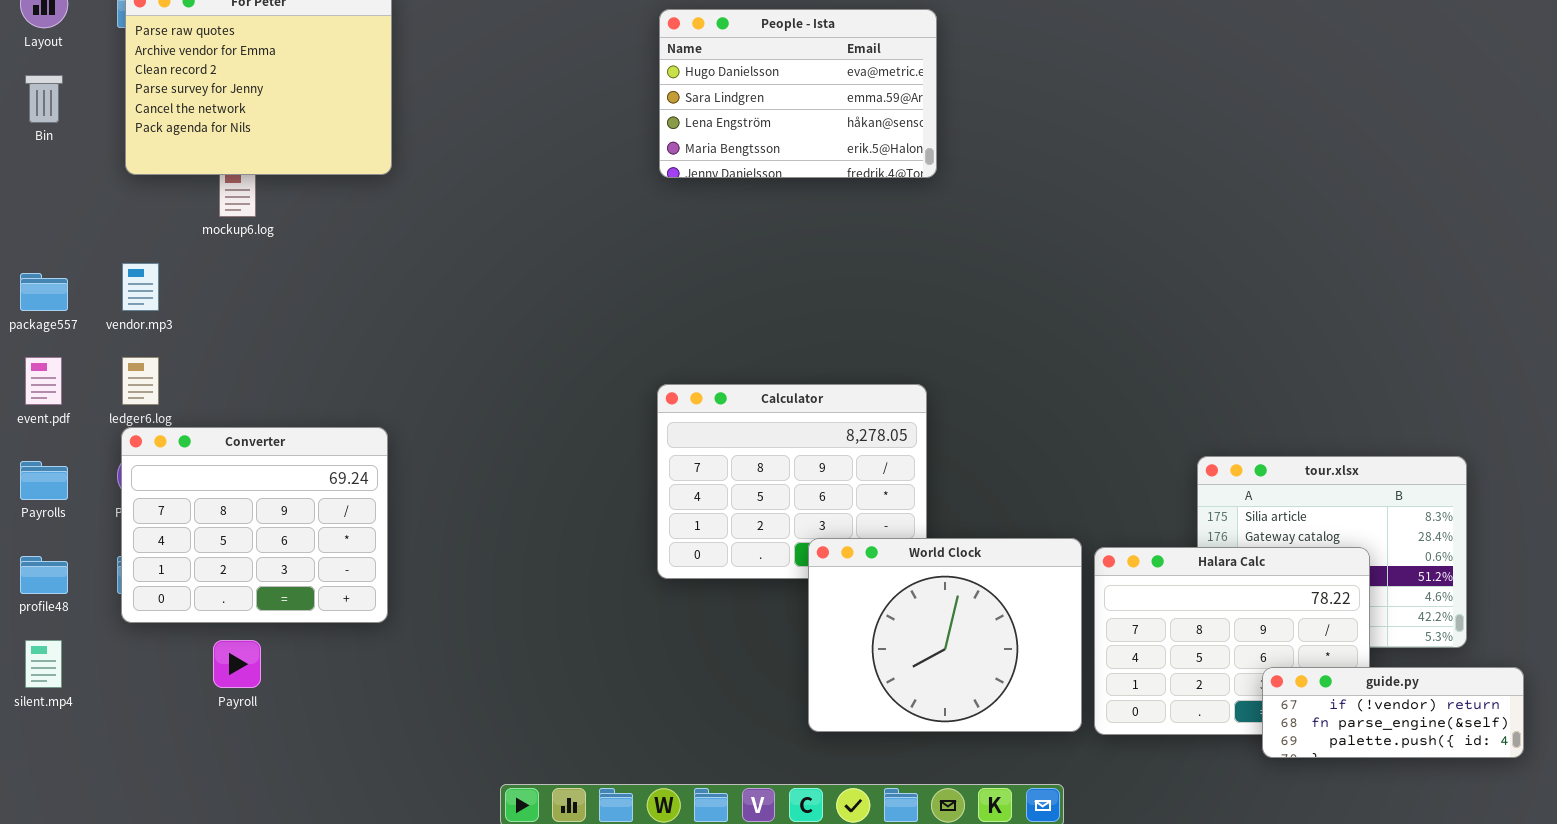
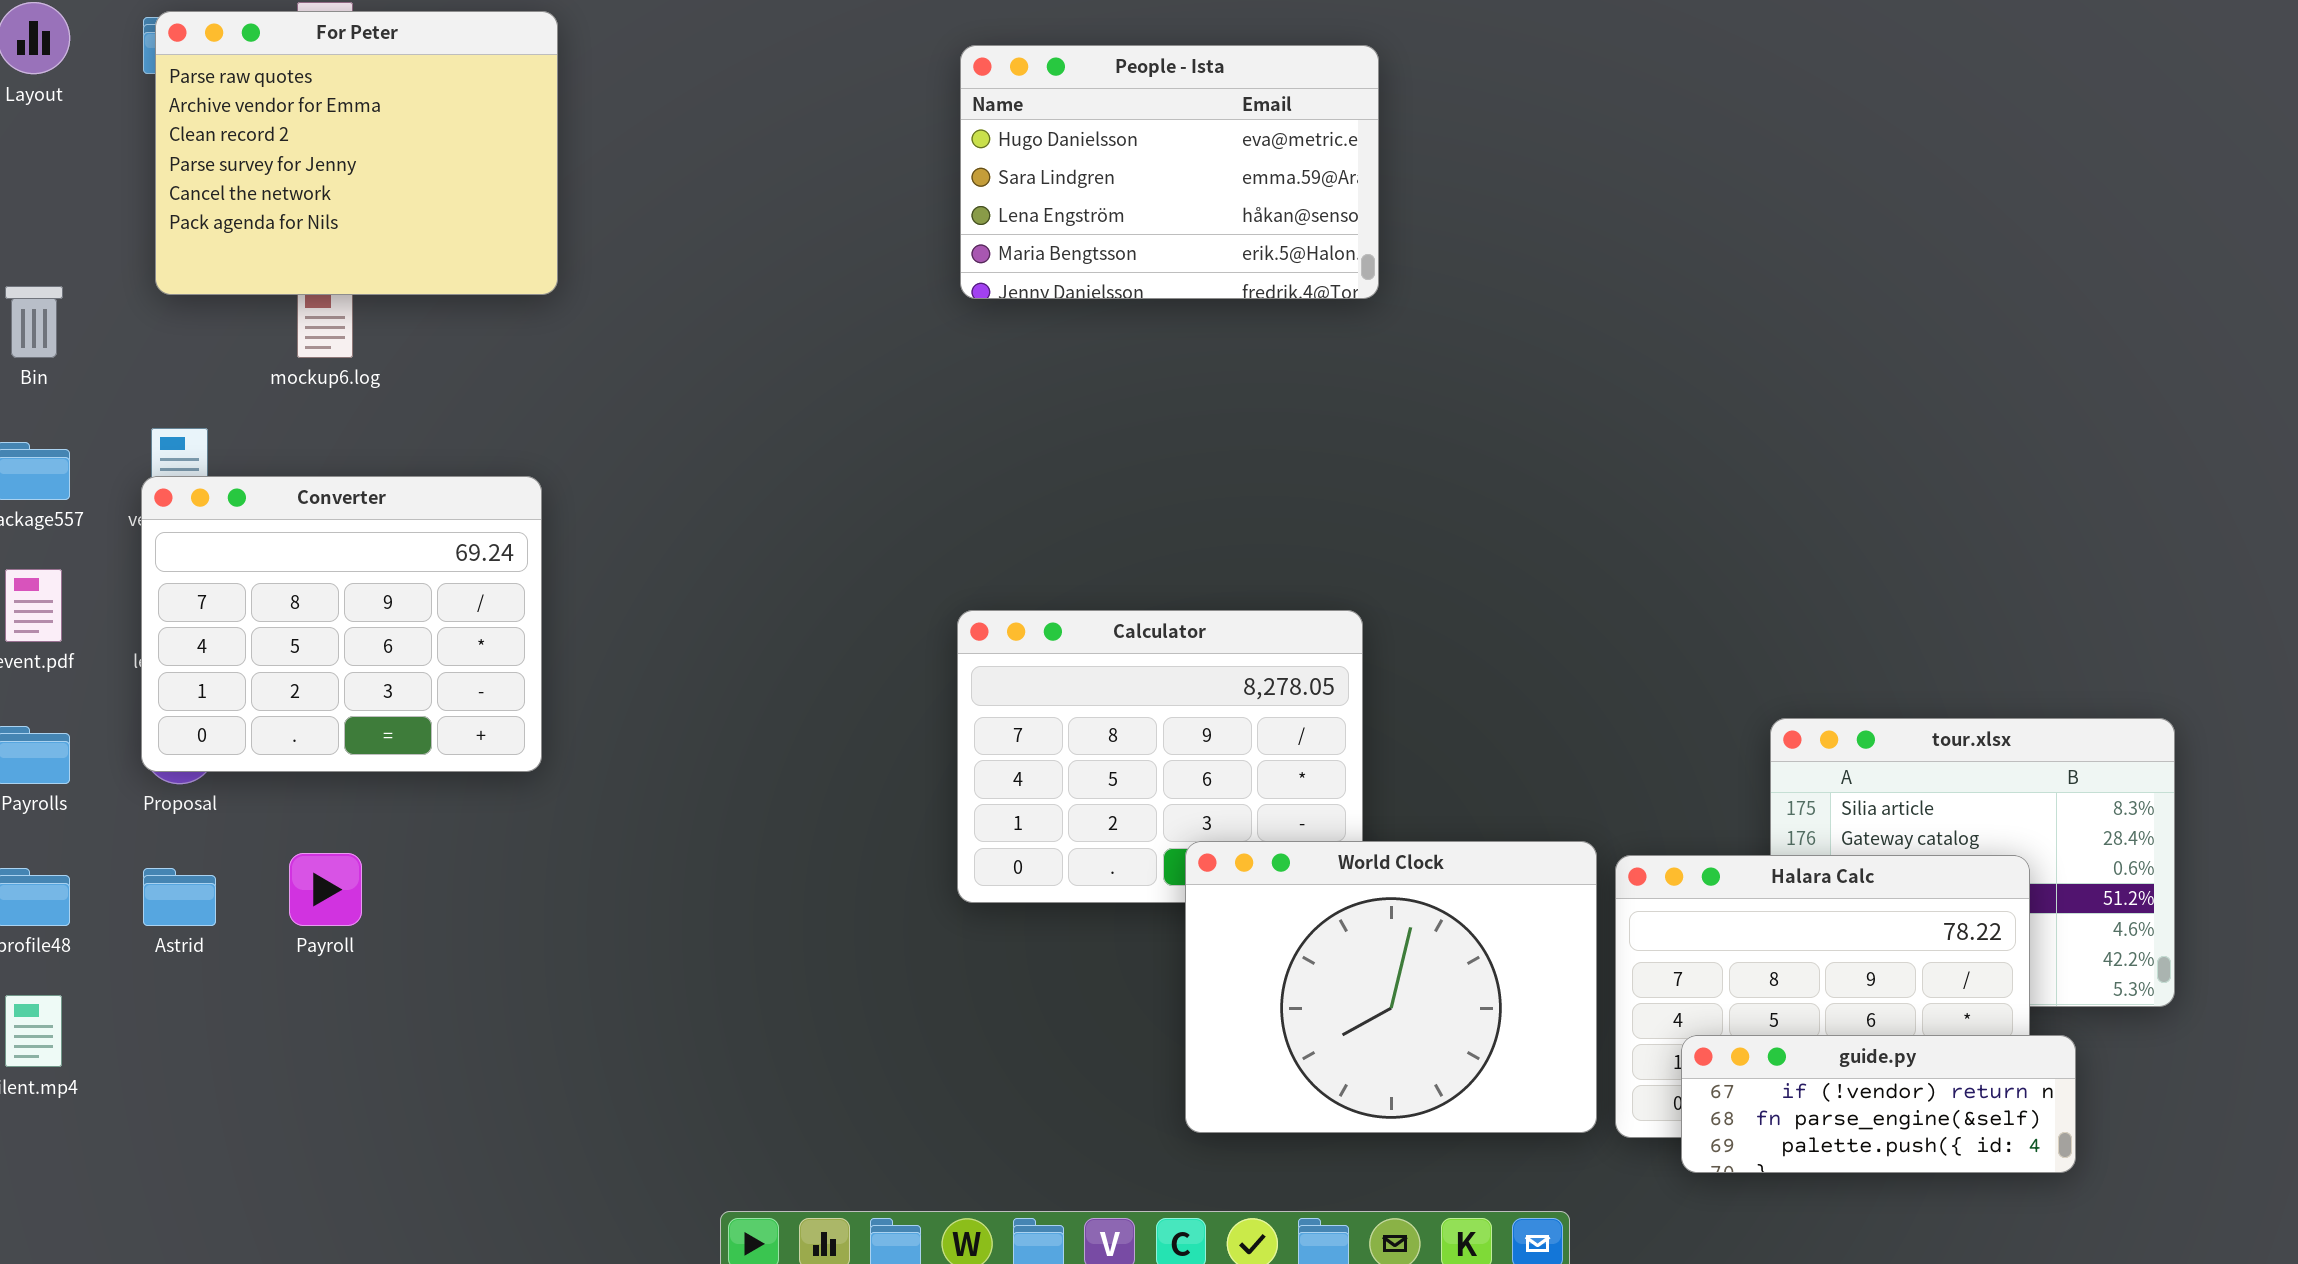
Bin: [25,75,63,123] -> [5,286,63,358], moved
Converter: [121,427,388,623] -> [141,476,542,772], moved
Payroll: [213,640,261,688] -> [289,853,362,926], moved
guide.py: [1262,667,1524,758] -> [1681,1035,2076,1173], moved

